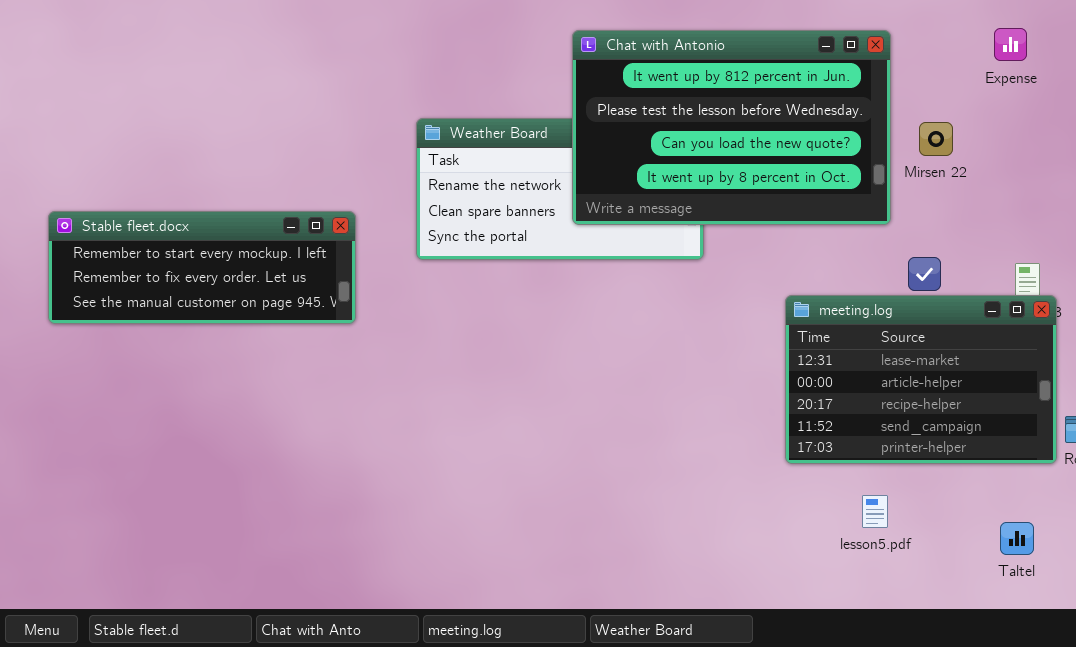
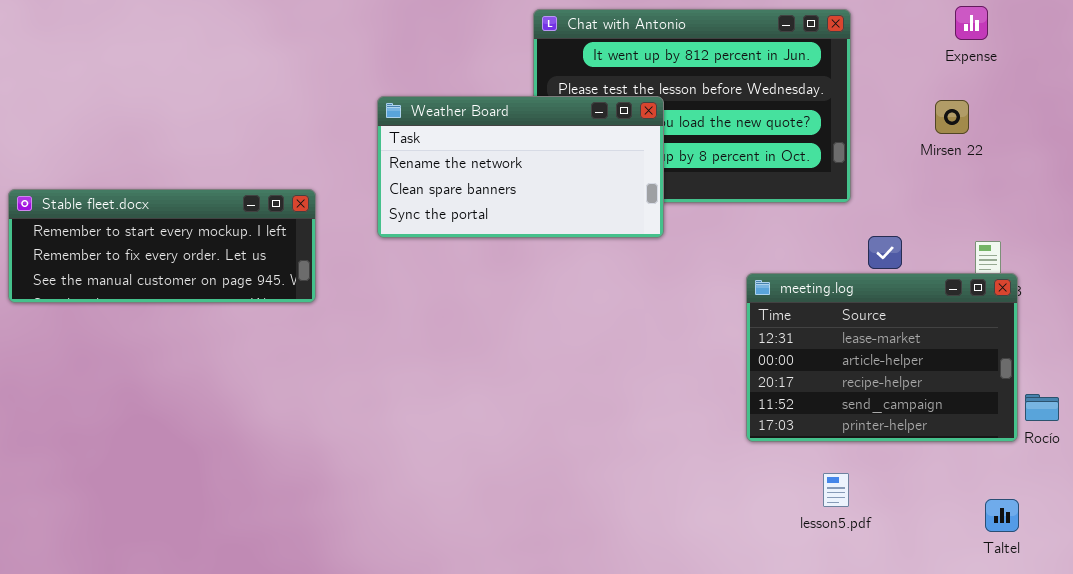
Weather Board: [416,118,704,260] -> [377,96,664,238], raised
Mirsen 22: [919,122,953,156] -> [935,100,969,134], moved
Taltel: [1000,522,1034,555] -> [985,499,1019,532], moved

